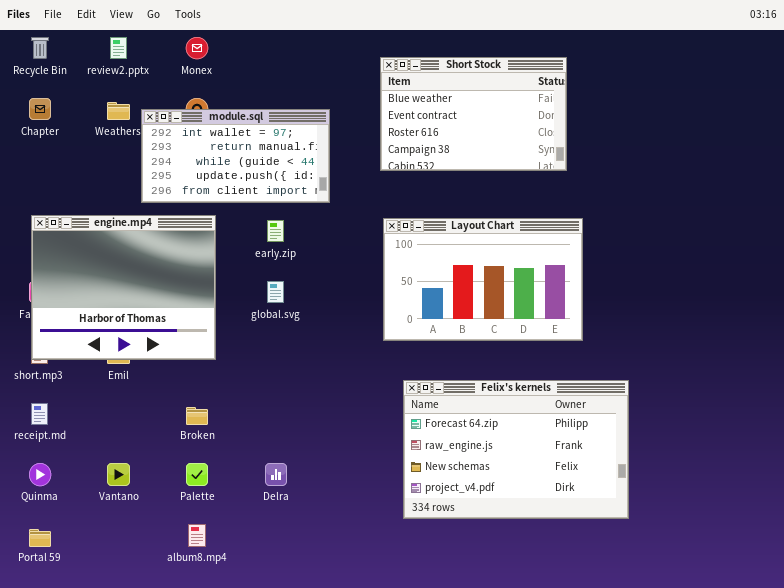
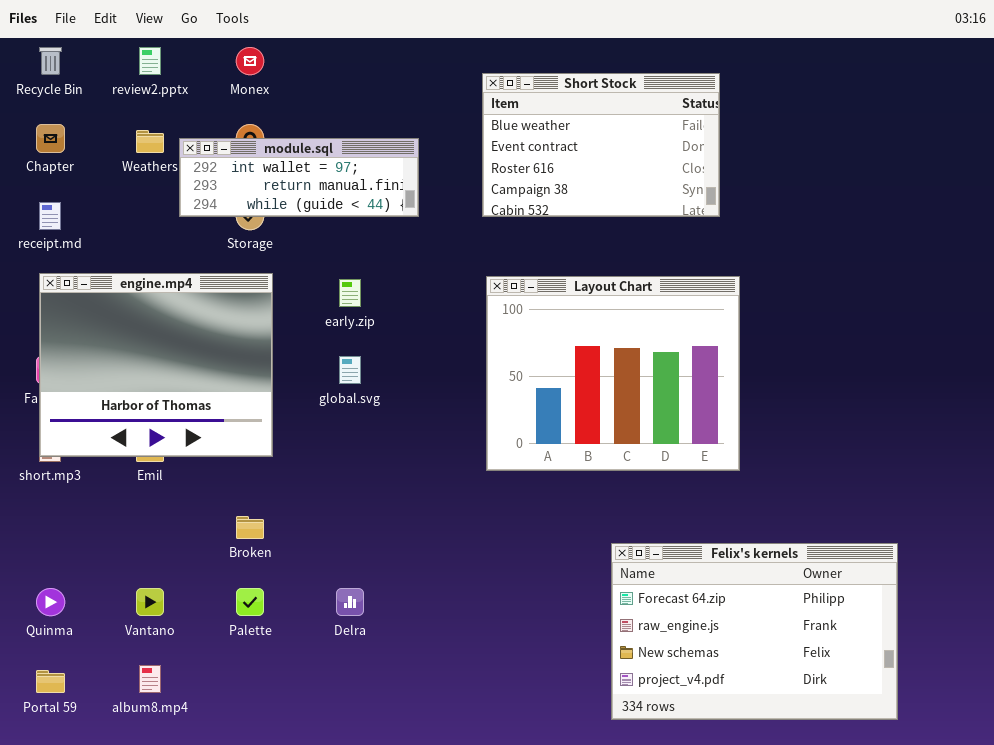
module.sql: [141,109,330,203] -> [179,138,419,217], resized
Layout Chart: [383,218,583,341] -> [486,276,740,471], resized
Felix's kernels: [403,380,629,519] -> [611,543,898,720], moved
receipt.md: [31,403,48,425] -> [39,202,61,230], moved
album8.mp4: [188,524,206,547] -> [139,665,161,693], moved

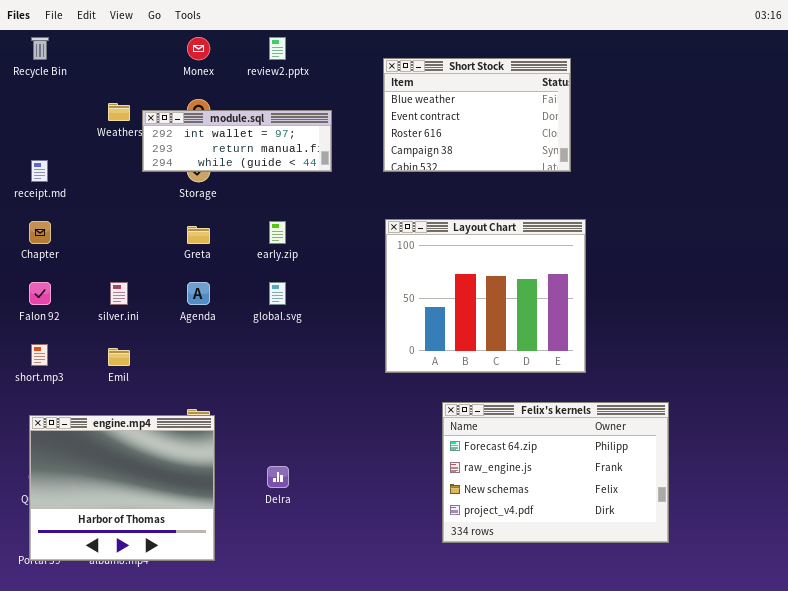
review2.pptx: [139,47,161,75] -> [269,37,286,60], moved
Chapter: [36,124,65,153] -> [29,221,51,244], moved
engine.mp4: [39,273,273,457] -> [29,415,215,561], moved
Felix's kernels: [611,543,898,720] -> [442,402,669,543], moved

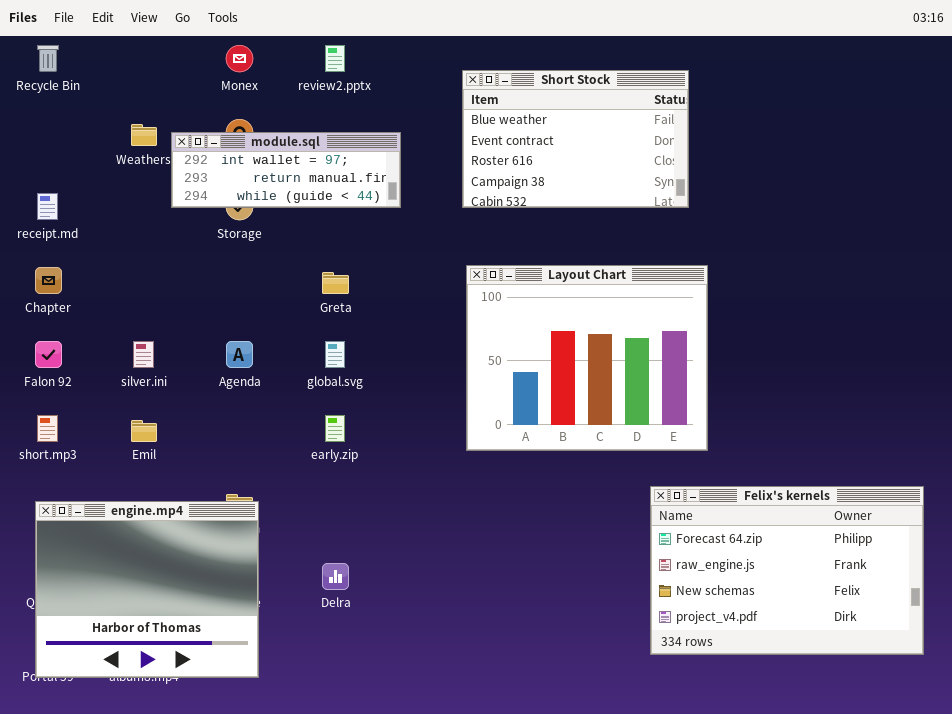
early.zip: [269,221,286,244] -> [325,415,345,442], moved
Greta: [187,226,210,244] -> [322,272,349,294], moved
Felix's kernels: [442,402,669,543] -> [650,486,924,655], moved

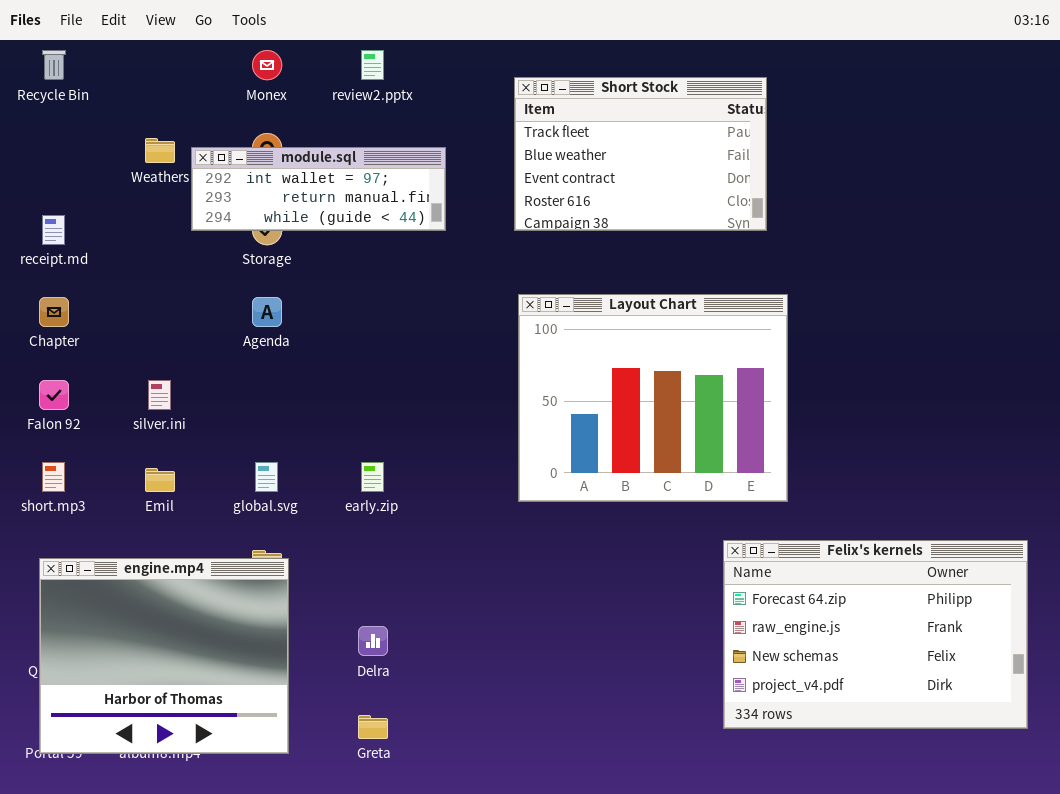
Short Stock: [462,70,689,208] -> [514,77,767,231], scrolled up 1 row
Greta: [322,272,349,294] -> [358,715,388,739], moved
Agenda: [226,341,253,368] -> [252,297,282,327], moved
global.svg: [325,341,345,368] -> [255,462,278,492], moved

